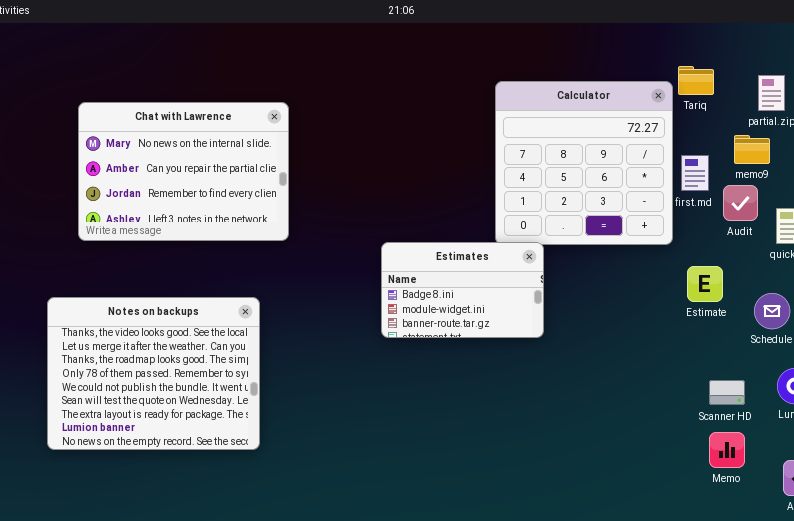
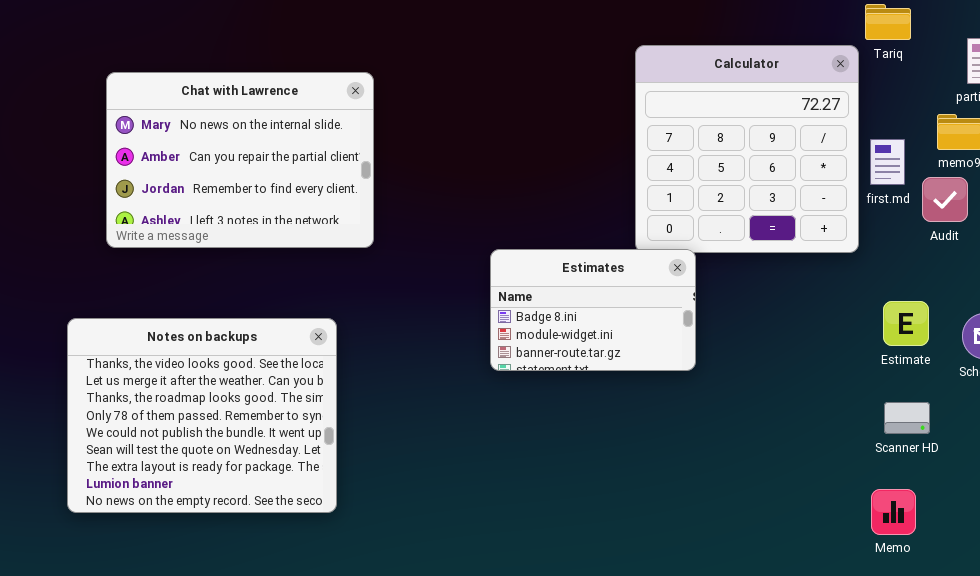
Tariq: [678,66,714,95] -> [865,4,911,40], moved
Estimate: [687,266,723,302] -> [883,301,929,346], moved
Scanner HD: [709,380,745,405] -> [884,402,930,434], moved
Memo: [709,432,745,468] -> [871,489,916,535], moved

